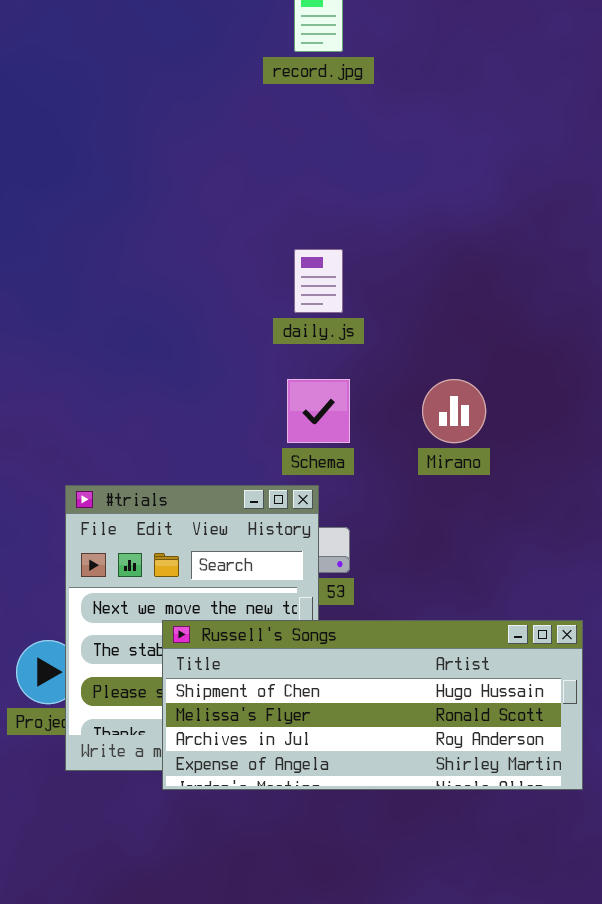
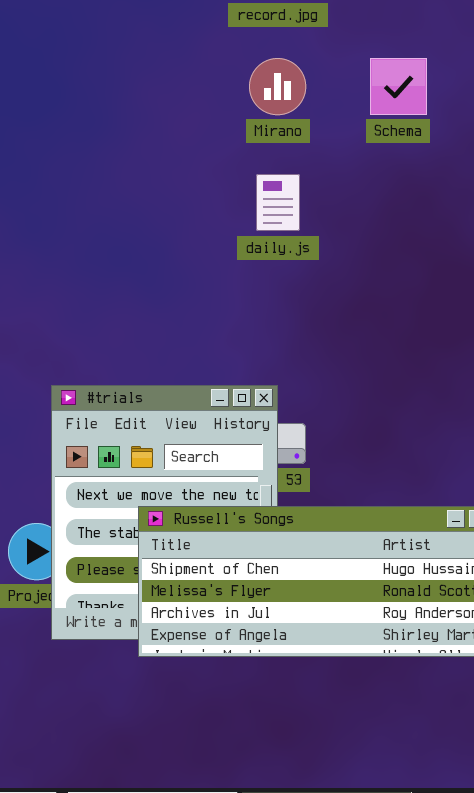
Schema: [287,379,350,443] -> [370,58,427,115], moved
Mirano: [422,379,486,443] -> [249,58,306,115], moved

